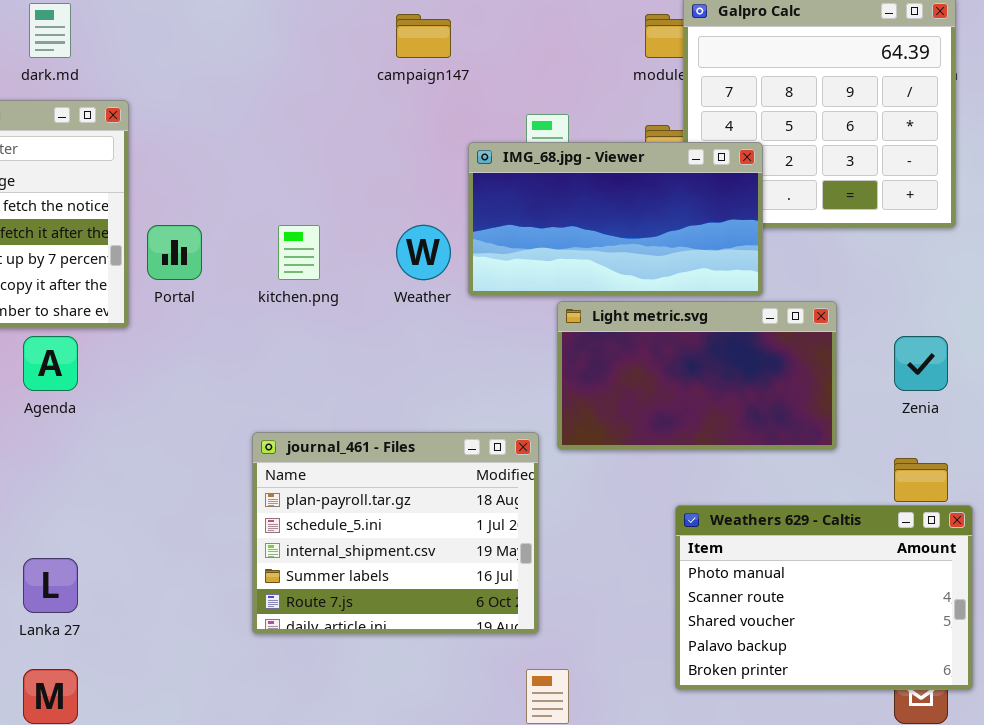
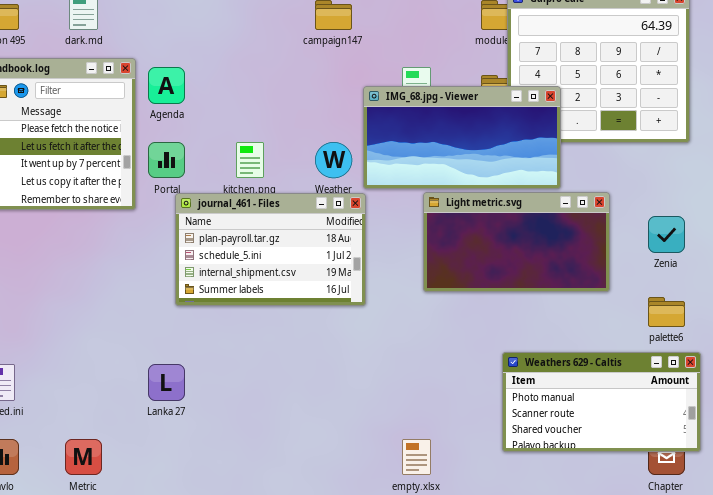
Agenda: [23,336,78,391] -> [148,67,185,104], moved
journal_461 - Files: [252,432,539,634] -> [175,193,366,306], moved, resized
Weathers 629 - Caltis: [675,505,973,690] -> [502,352,701,452], resized
Lanka 27: [23,558,78,613] -> [148,364,185,401], moved

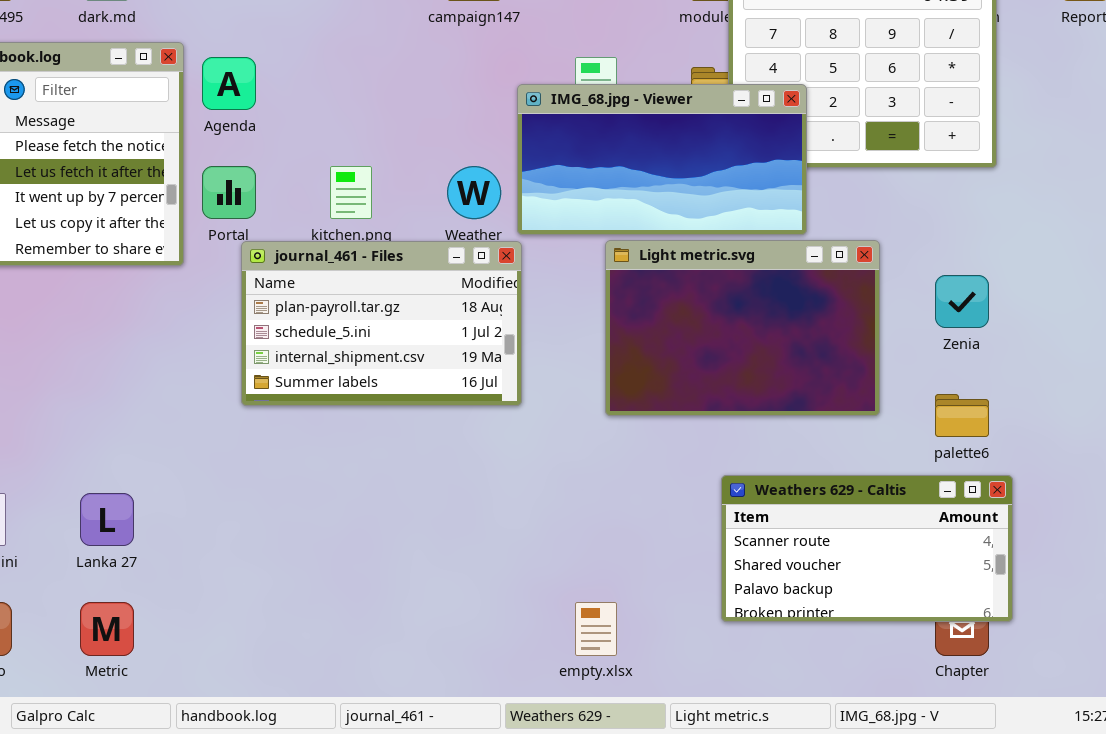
Light metric.svg: [423,192,610,292] -> [605,240,880,416], resized
Weathers 629 - Caltis: [502,352,701,452] -> [721,475,1013,622], scrolled down 1 row
Lanka 27: [148,364,185,401] -> [80,493,134,546], moved

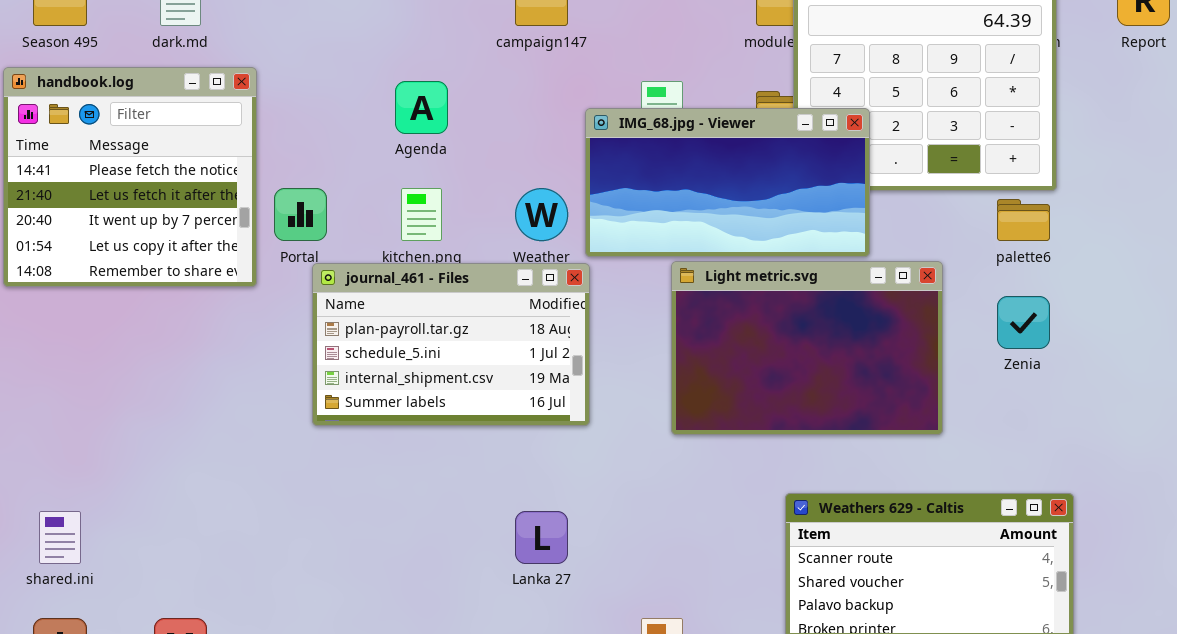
Agenda: [202,57,256,110] -> [395,81,448,134], moved
palette6: [935,394,989,437] -> [997,199,1050,241], moved
Lanka 27: [80,493,134,546] -> [515,511,568,564], moved

